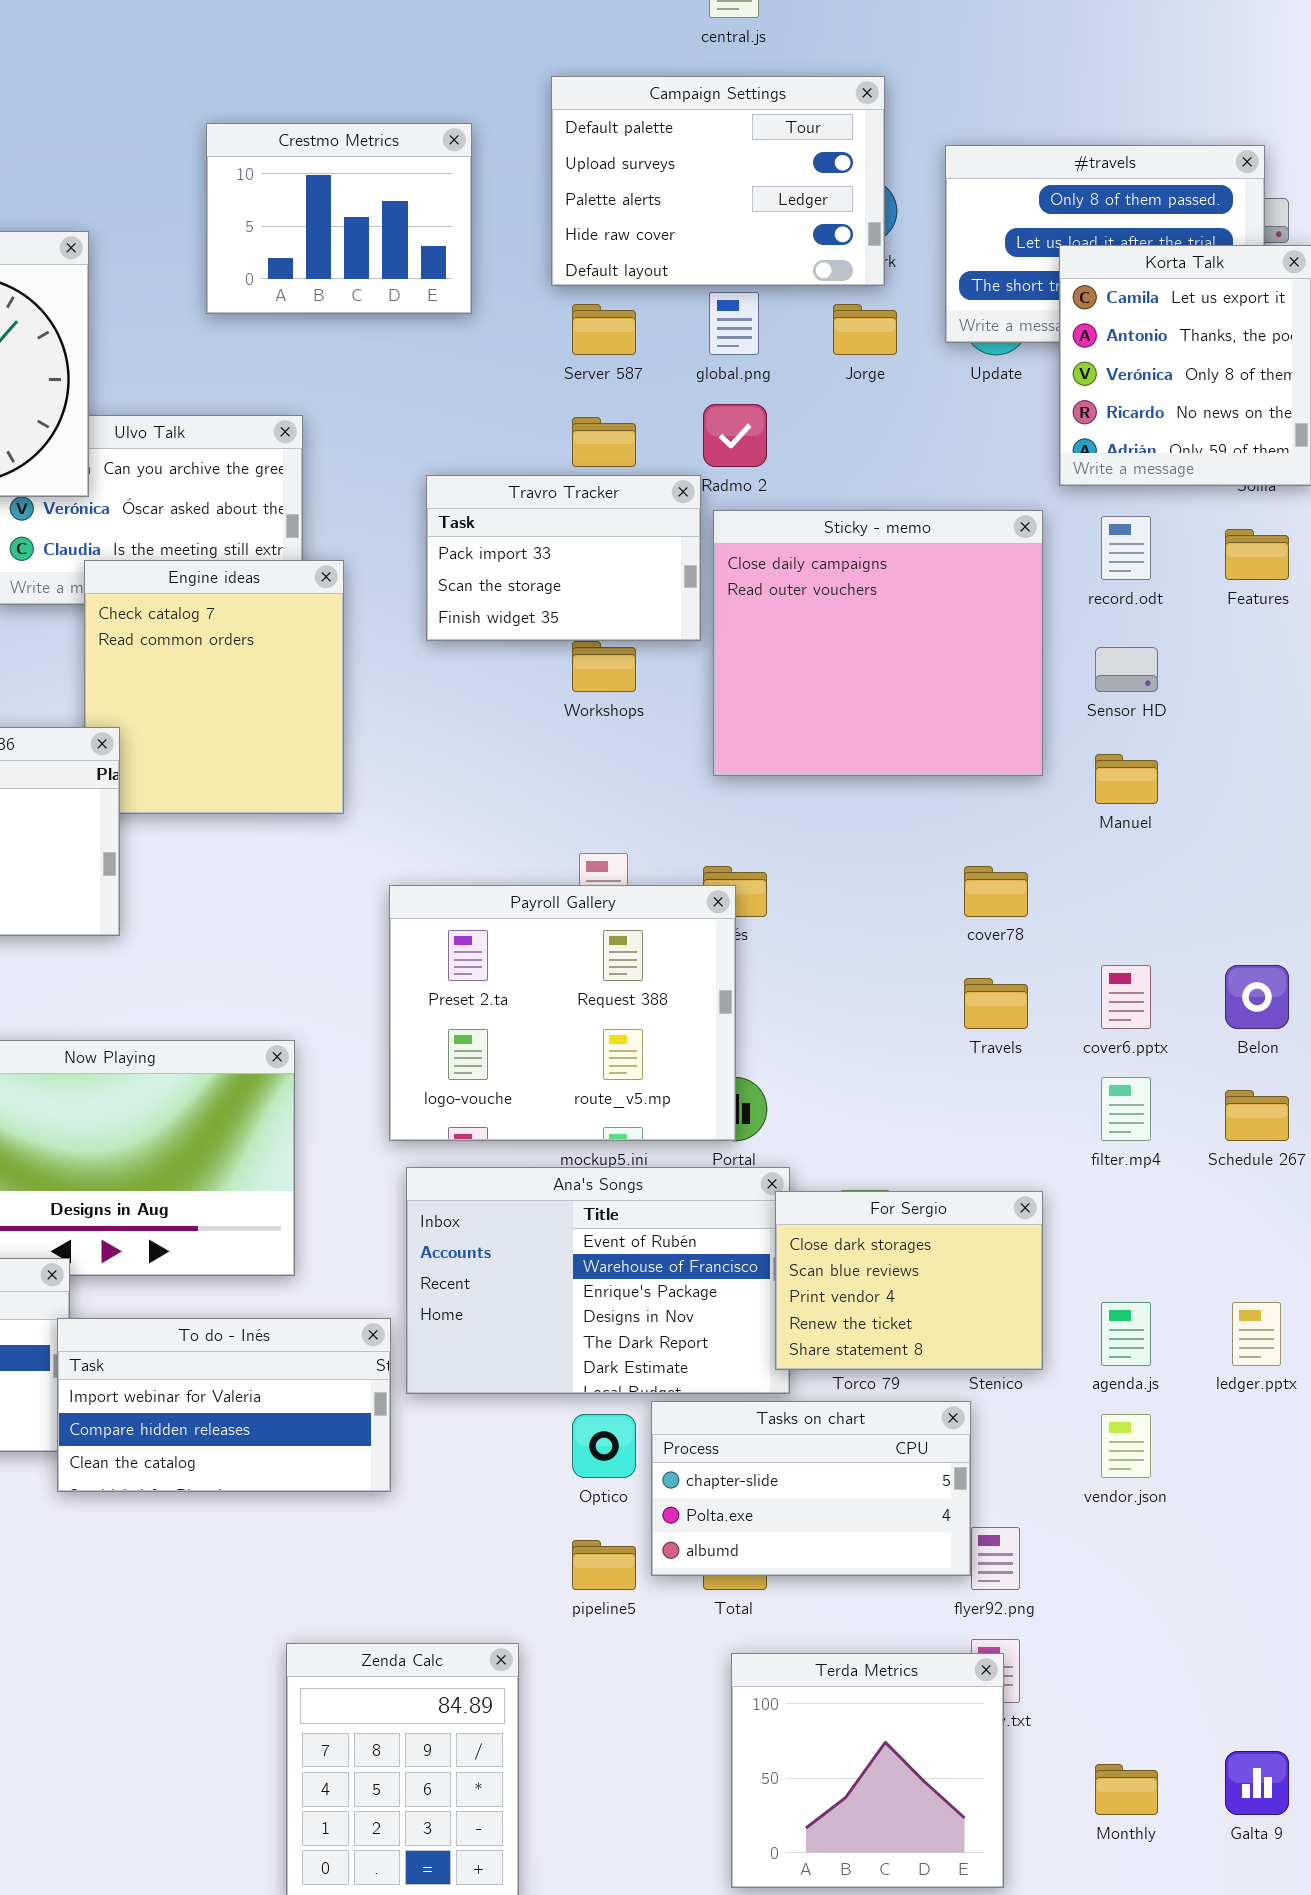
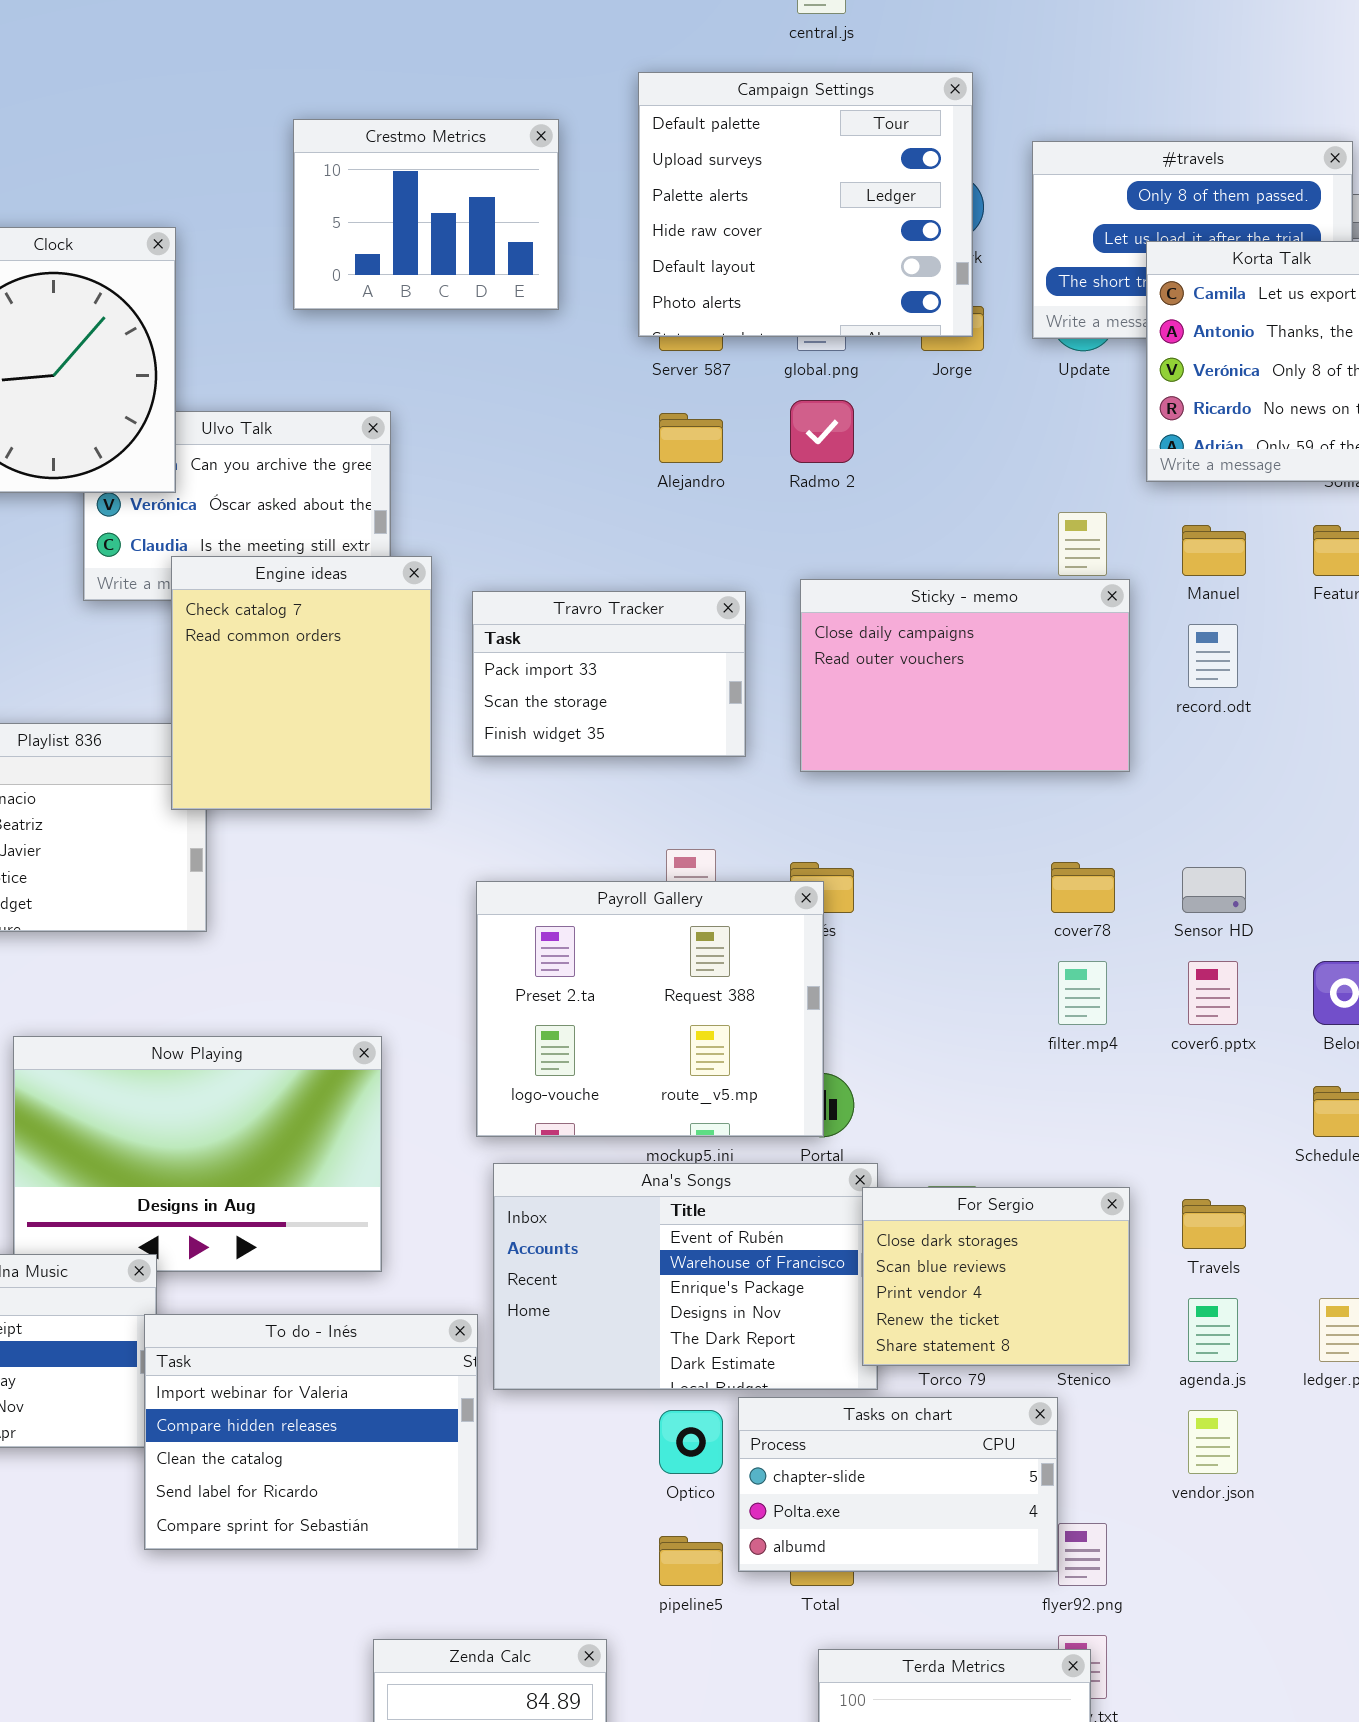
Campaign Settings: [551,76,885,286] -> [638,72,973,337], resized
Travro Tracker: [426,475,701,641] -> [472,591,746,757], moved
Sticky - memo: [713,510,1043,776] -> [800,579,1130,772], resized
record.odt: [1101,516,1151,580] -> [1188,624,1238,688], moved
Engine ideas: [84,560,344,814] -> [171,556,432,810], raised
Sensor HD: [1095,647,1158,692] -> [1182,867,1246,913], moved
Manuel: [1095,754,1158,804] -> [1182,525,1246,576], moved
Travels: [964,978,1028,1029] -> [1182,1199,1246,1249], moved
filter.mp4: [1101,1077,1151,1141] -> [1058,961,1107,1025], moved
To do - Inés: [57,1318,391,1492] -> [144,1314,478,1550], resized

